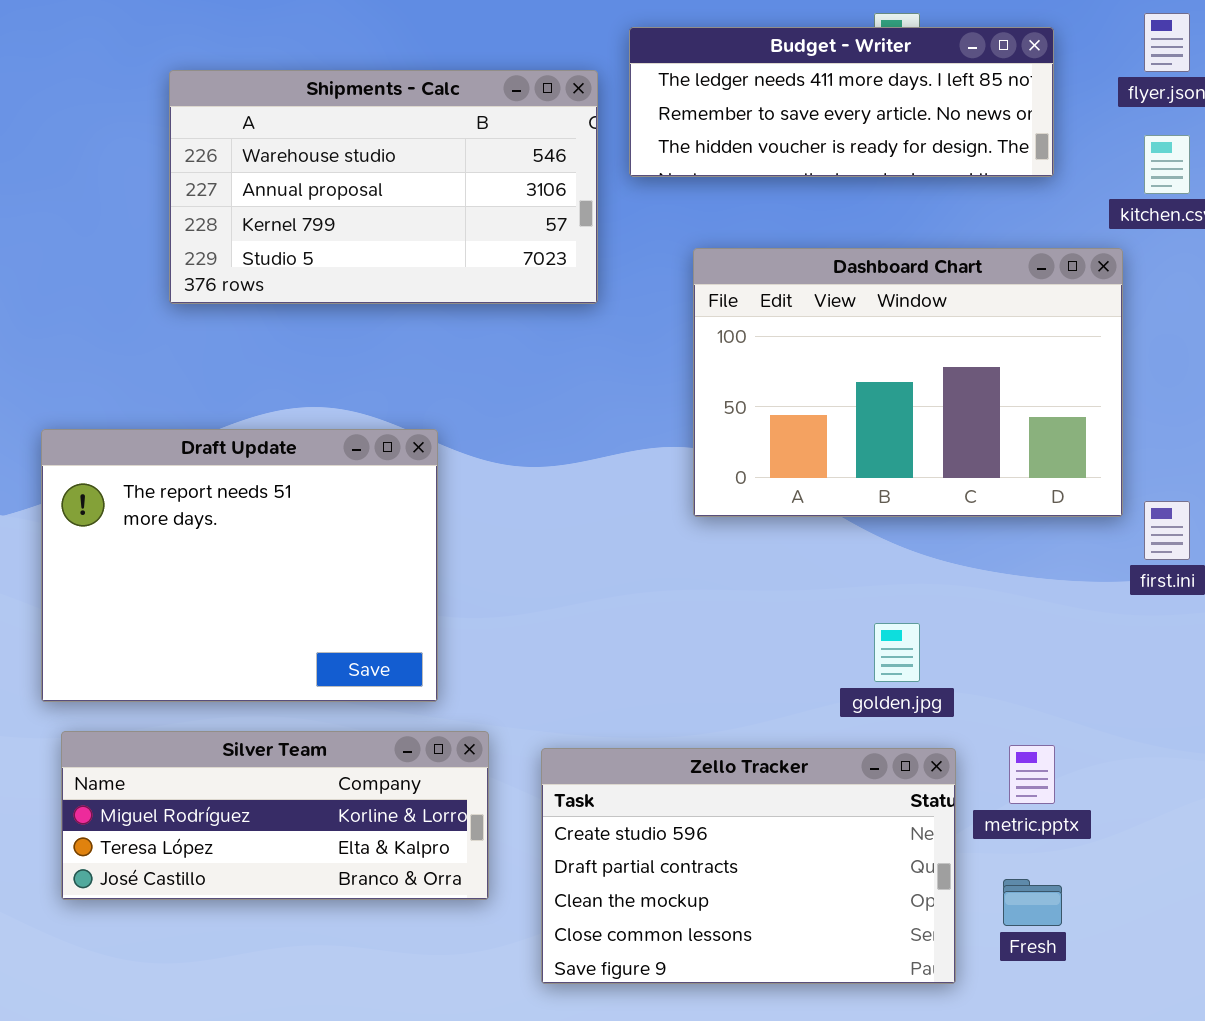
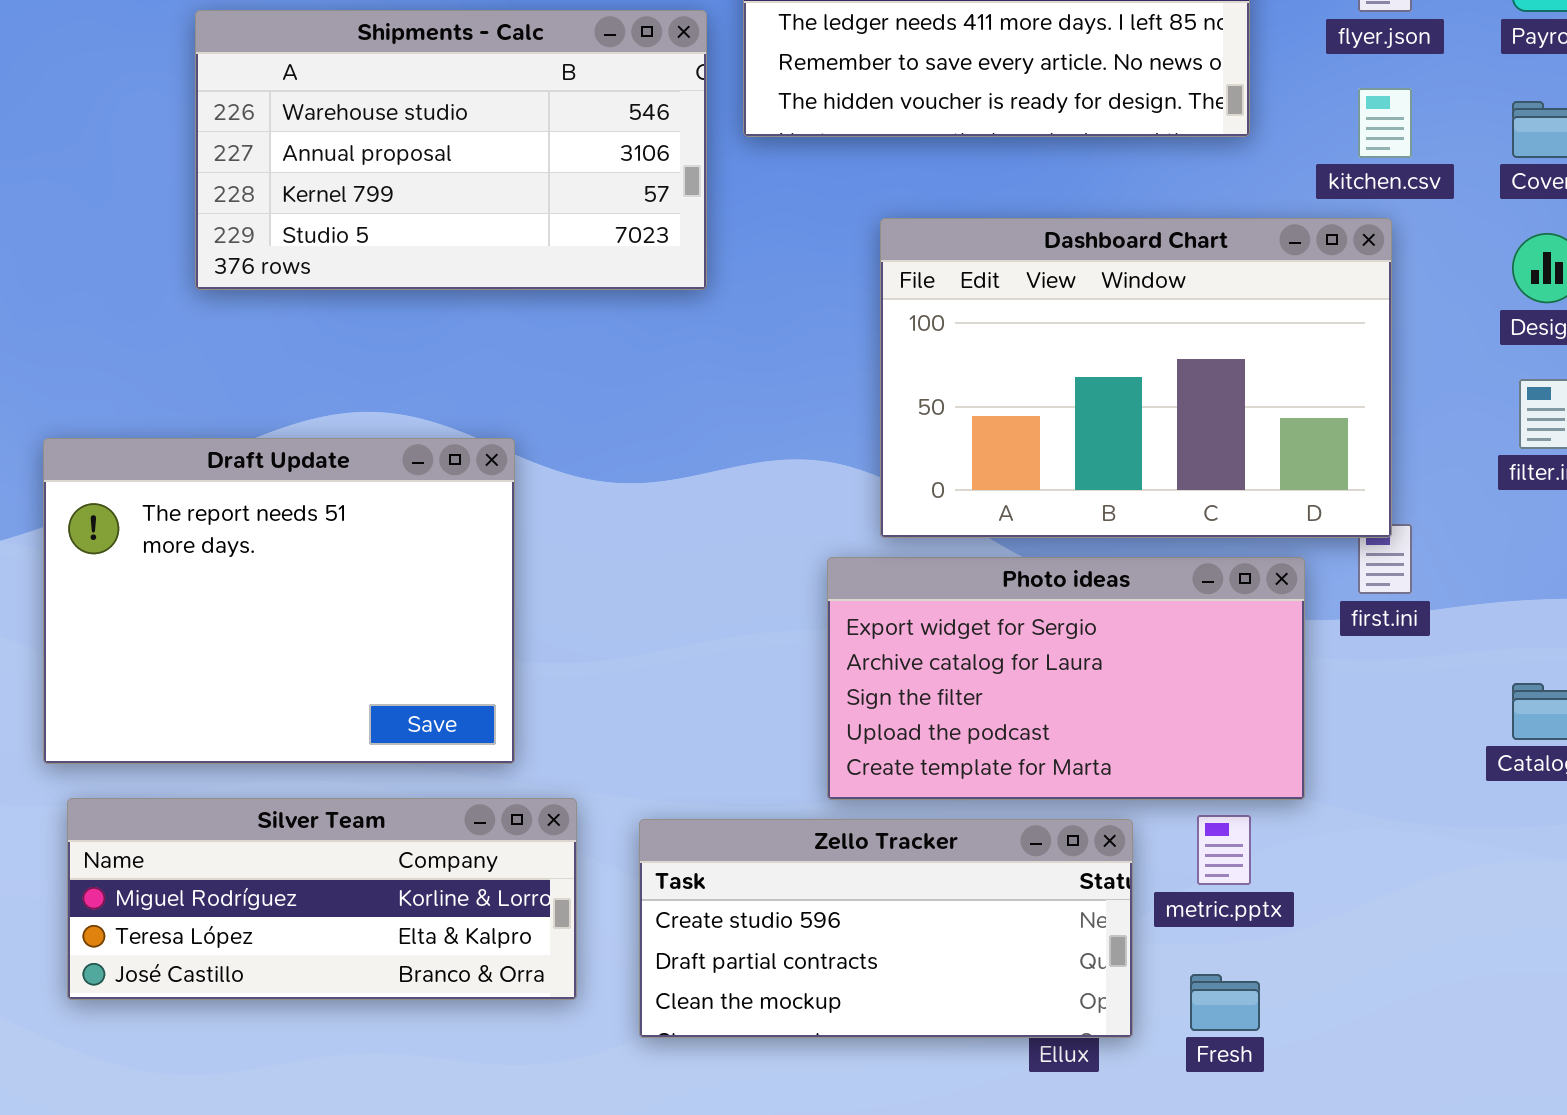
Dashboard Chart: [693,248,1123,517] -> [880,218,1392,538], moved
Photo ideas: none -> [827,557,1305,800], opened
Zello Tracker: [541,748,956,984] -> [639,819,1133,1038], resized

